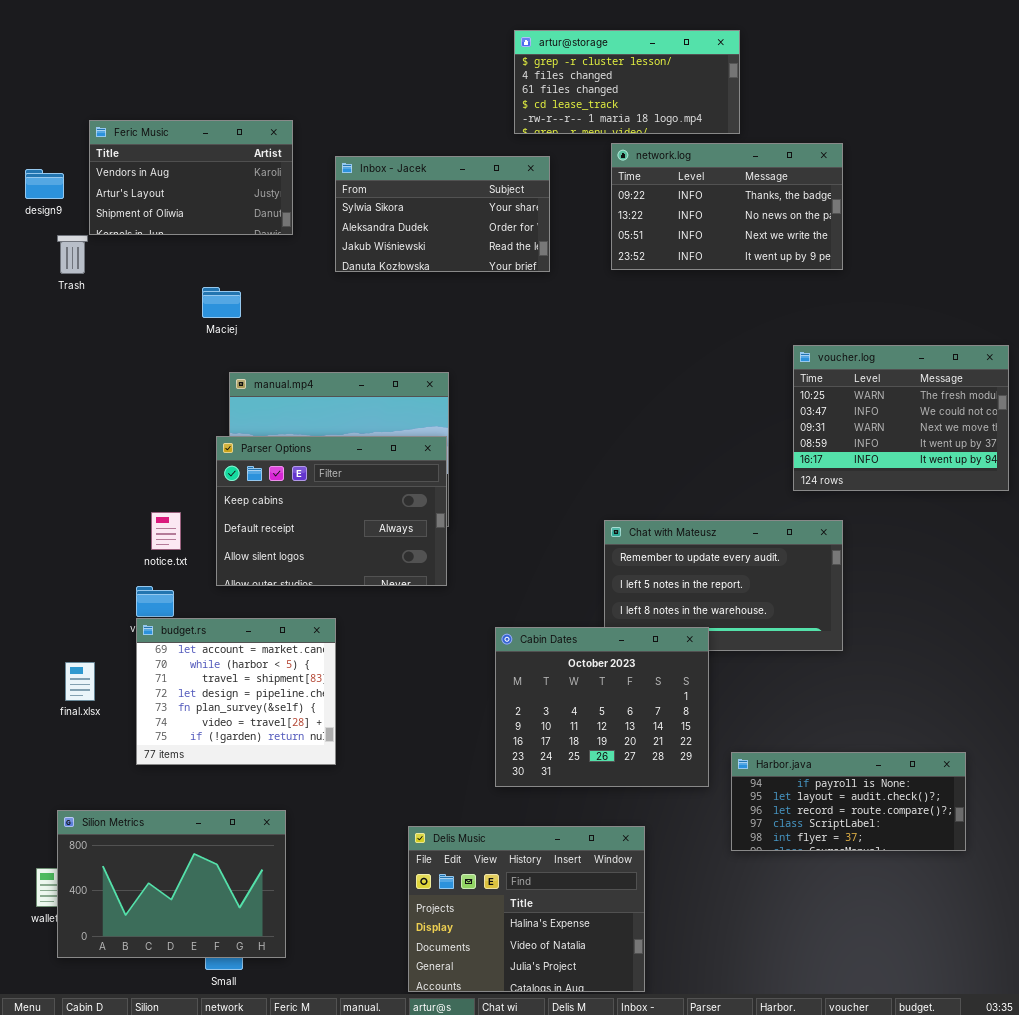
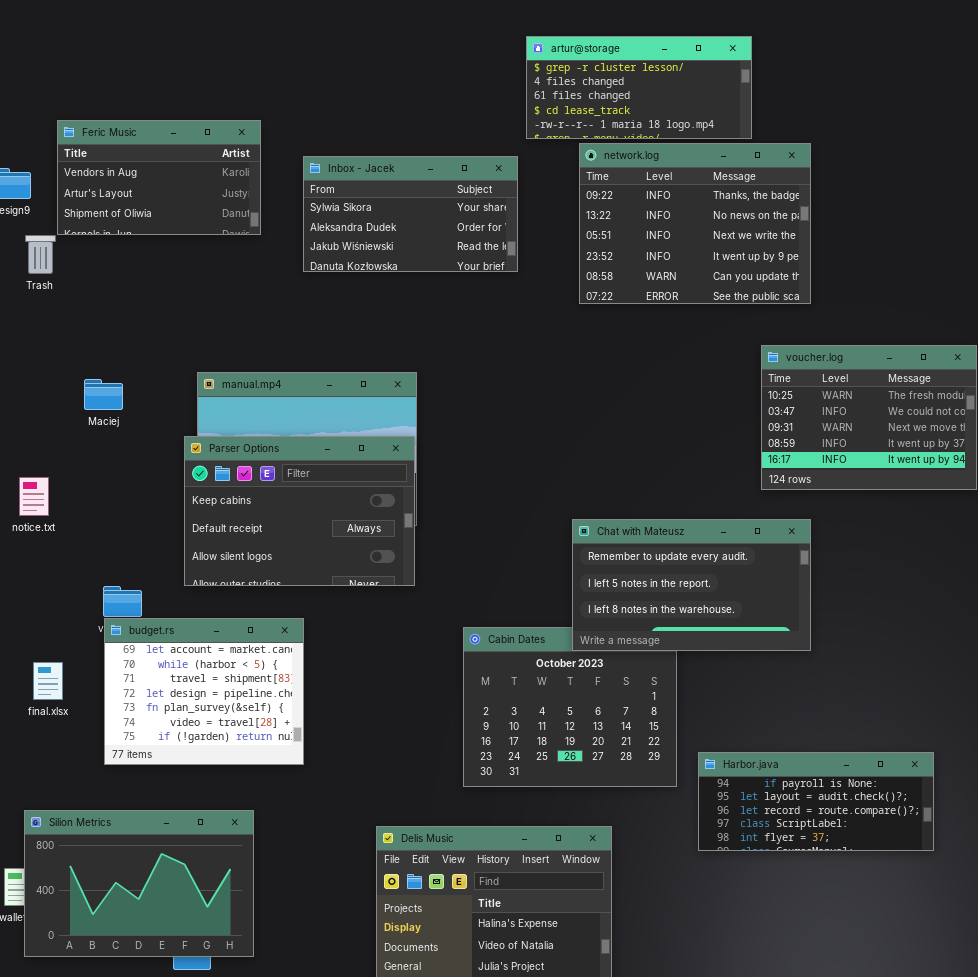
artur@storage: [514,30,740,134] -> [526,36,752,139], moved
network.log: [611,143,843,270] -> [579,143,811,304], resized
Maciej: [202,287,241,318] -> [84,379,123,410], moved
notice.txt: [151,512,181,550] -> [19,477,49,516], moved
Chat with Mateusz: [604,520,843,651] -> [572,519,811,651], raised

